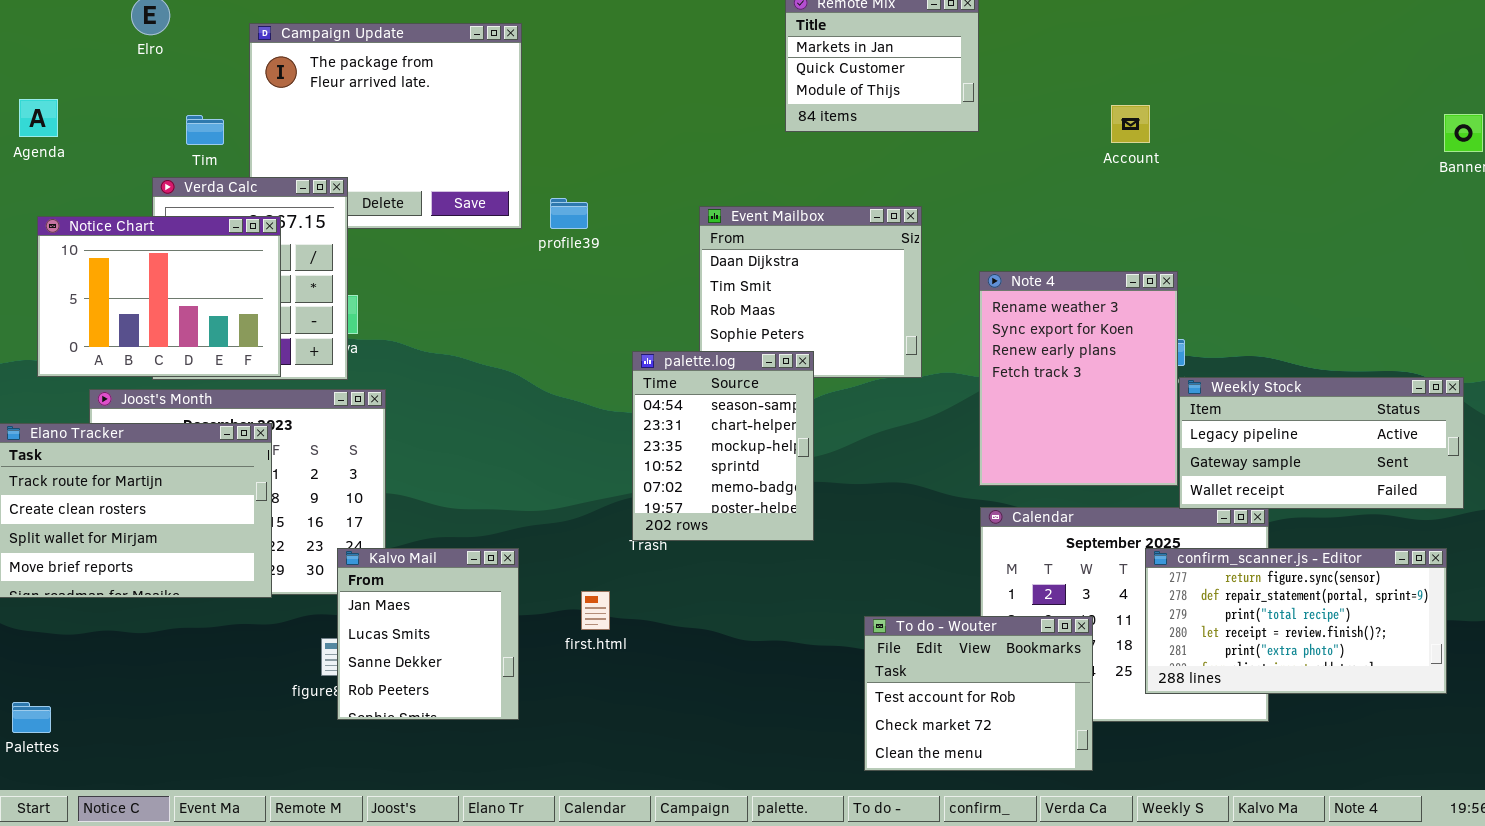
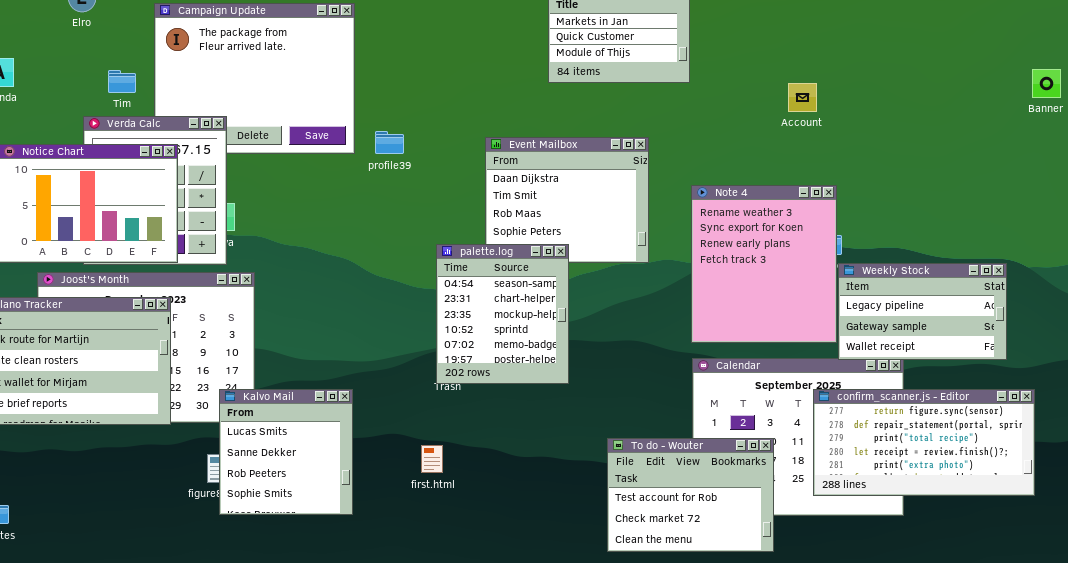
Account: [1111,105,1150,143] -> [788,83,817,112], moved
Weekly Stock: [1179,377,1464,509] -> [838,263,1007,360], resized
Kalvo Mail: [337,548,519,720] -> [219,389,353,515], scrolled down 1 row
first.html: [581,591,610,630] -> [421,445,443,473], moved

